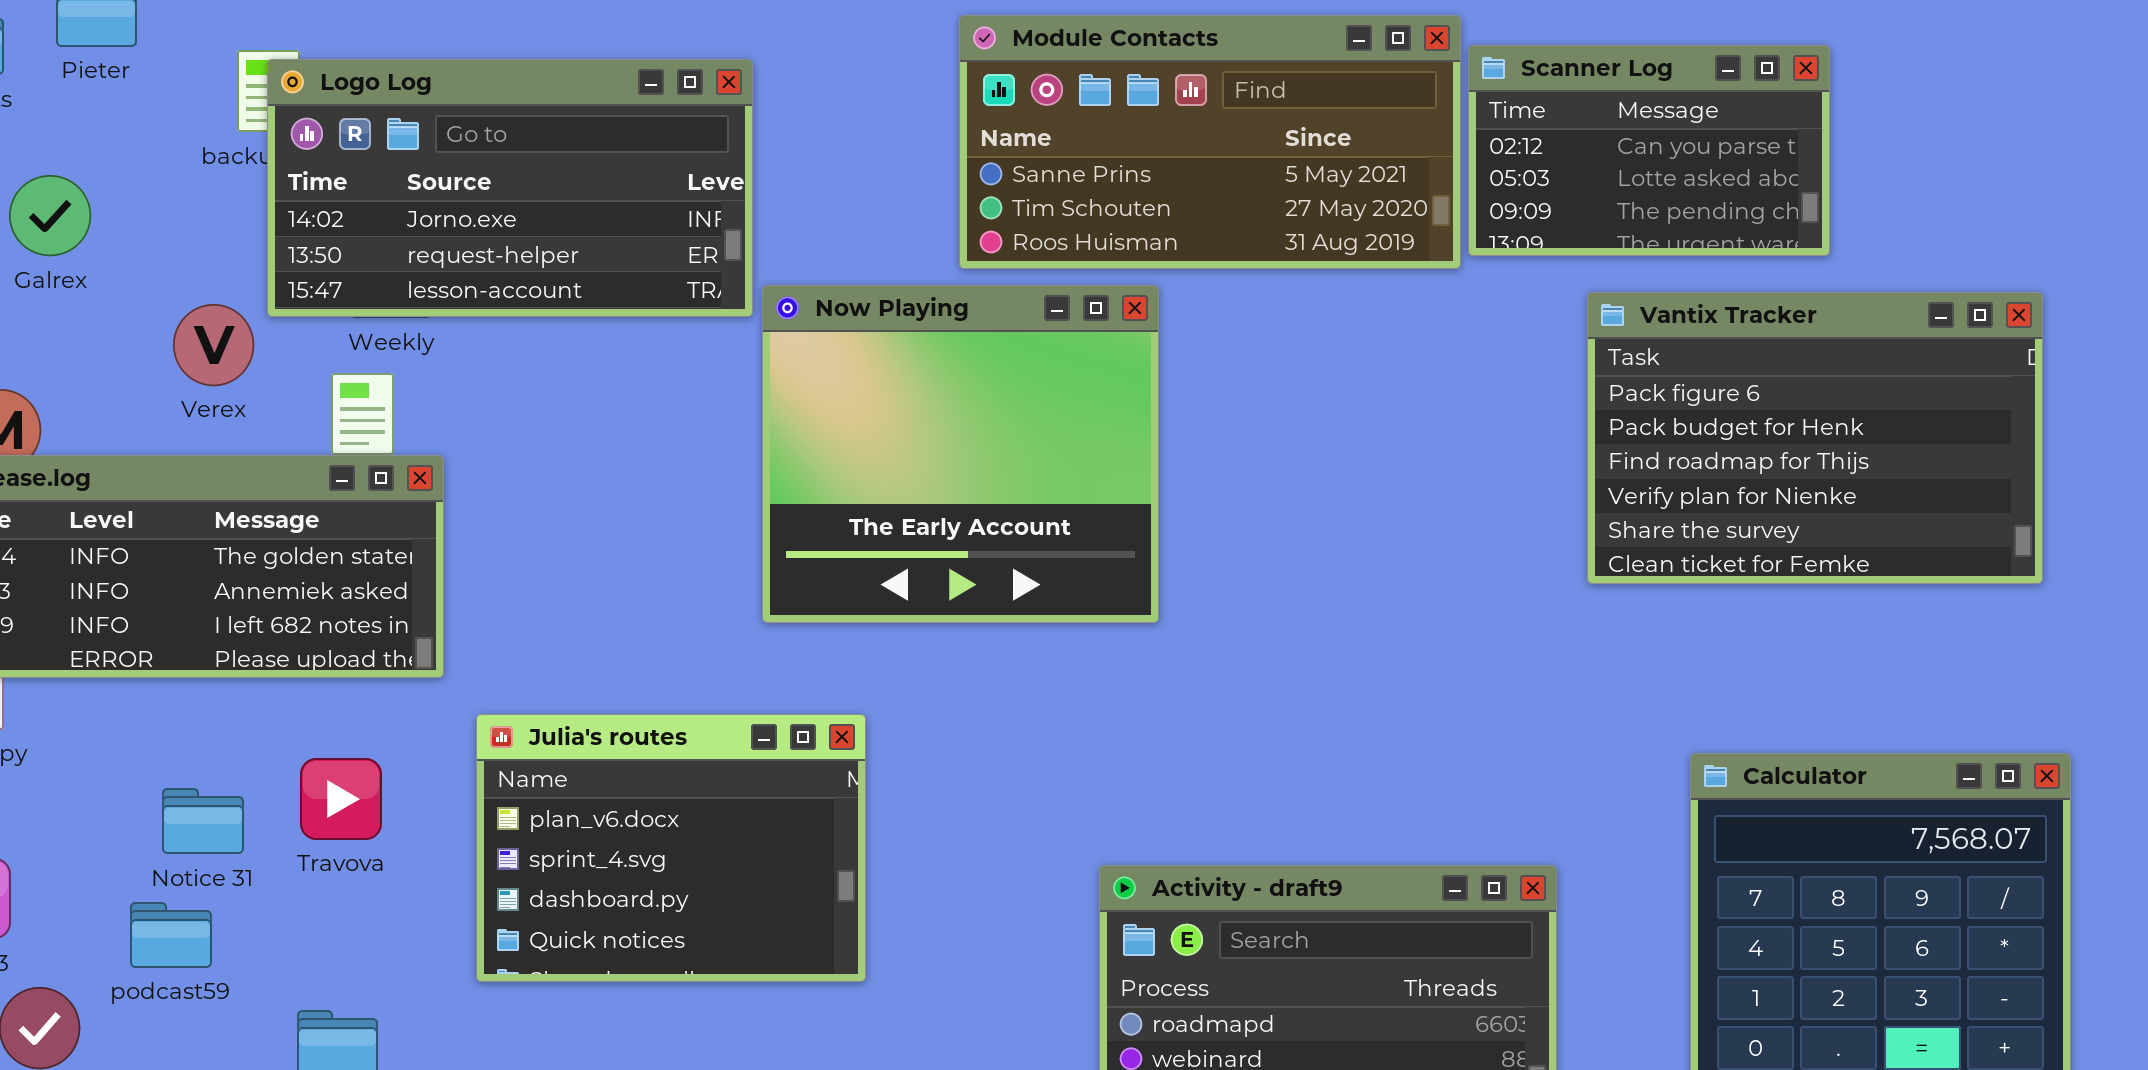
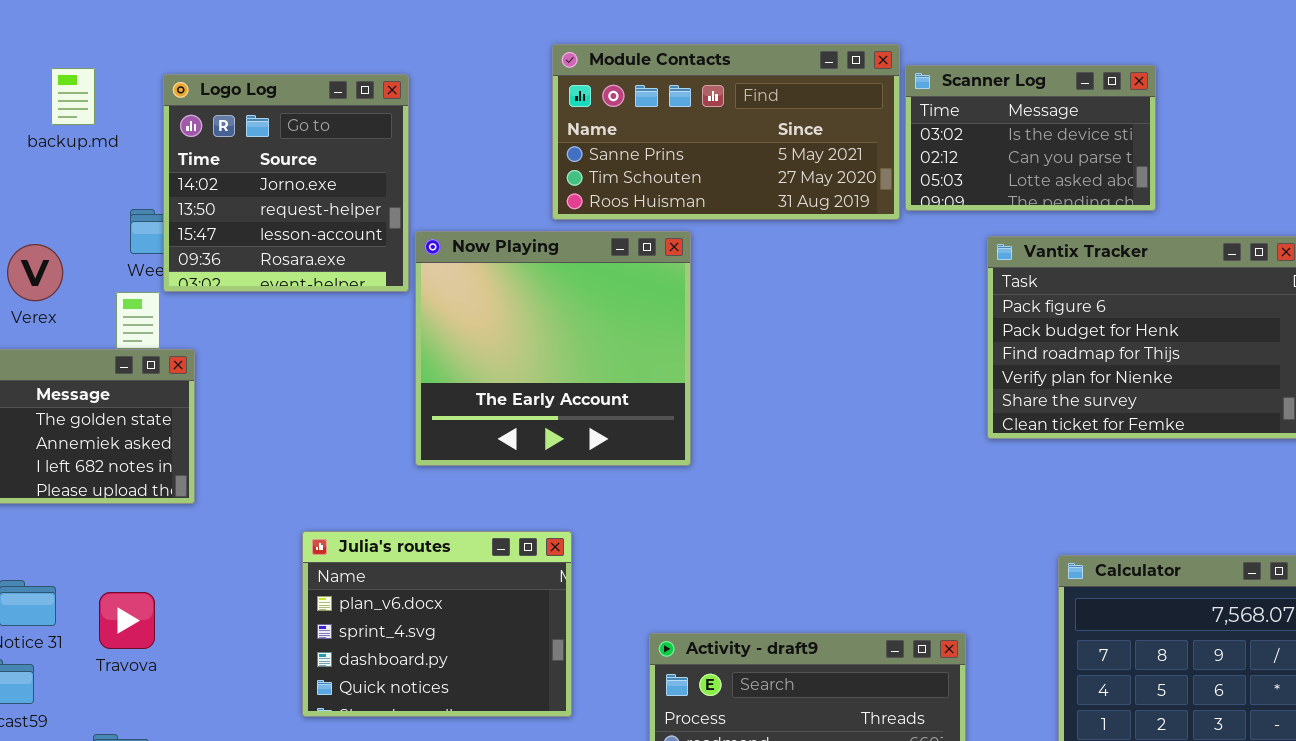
Scanner Log: [1468,45,1830,256] -> [905,65,1156,211], scrolled up 1 row
Logo Log: [267,59,753,317] -> [163,74,409,292], resized
Julia's routes: [476,714,866,982] -> [302,531,572,717], moved
Travova: [300,758,382,840] -> [99,592,155,649], moved

